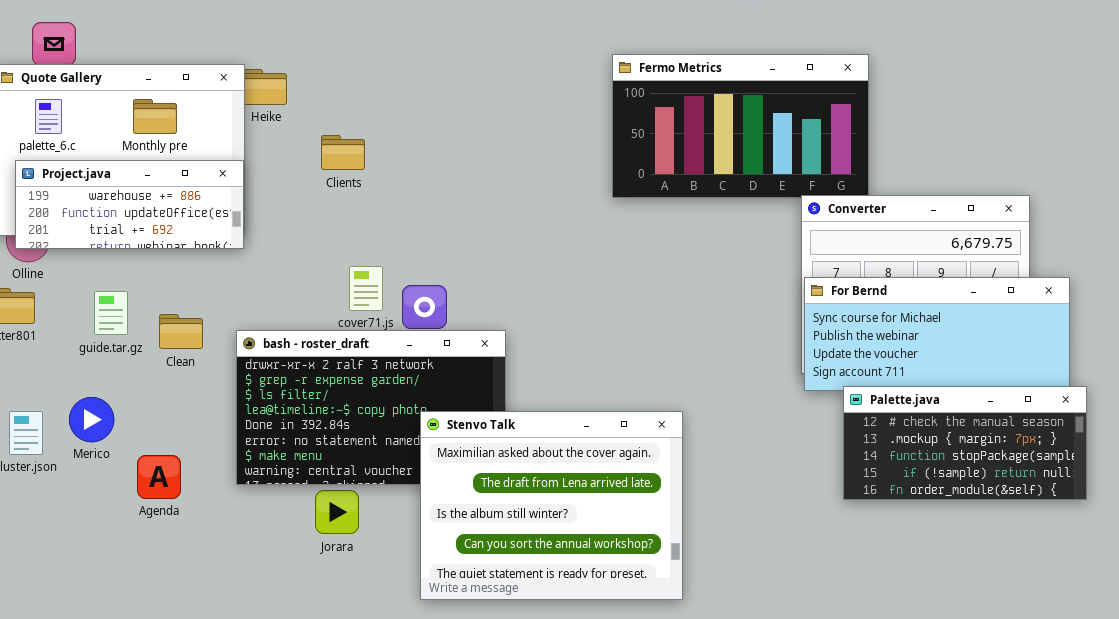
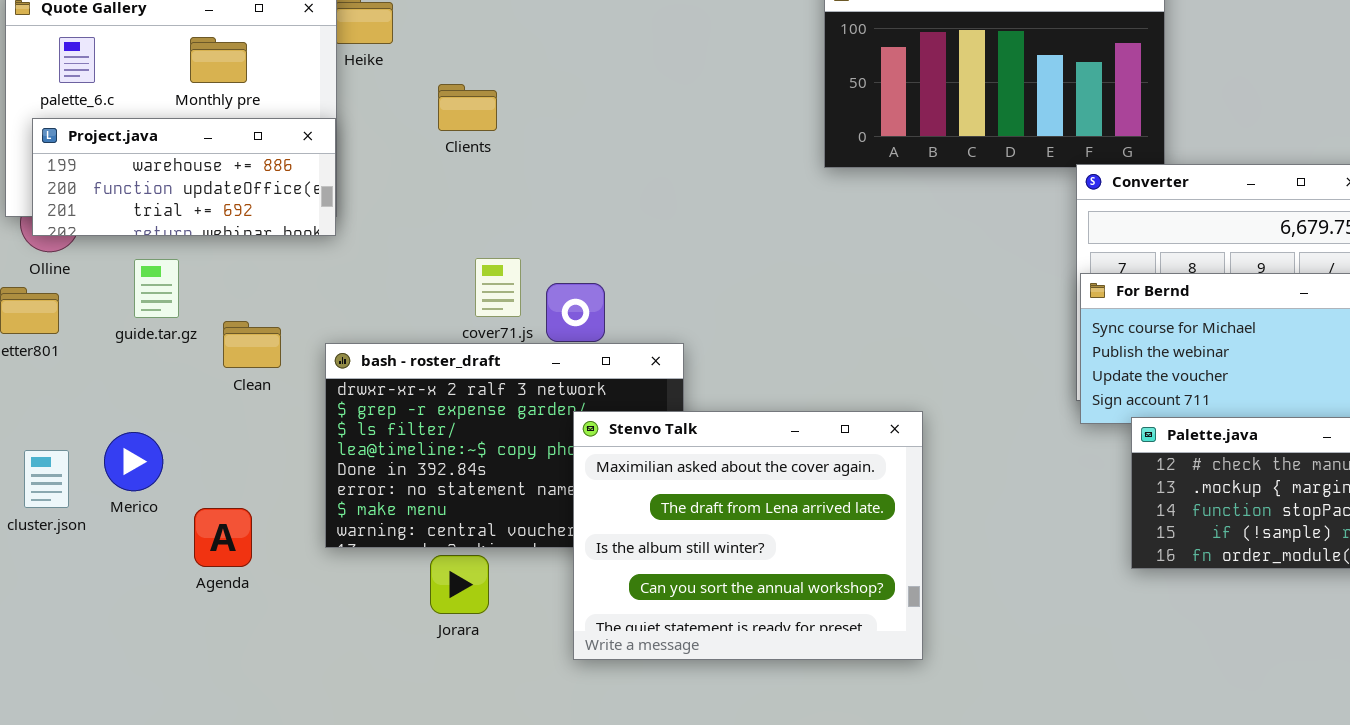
guide.tar.gz: [94,291,128,335] -> [134,259,179,318], moved
Stenvo Talk: [420,411,683,600] -> [573,411,923,660], moved

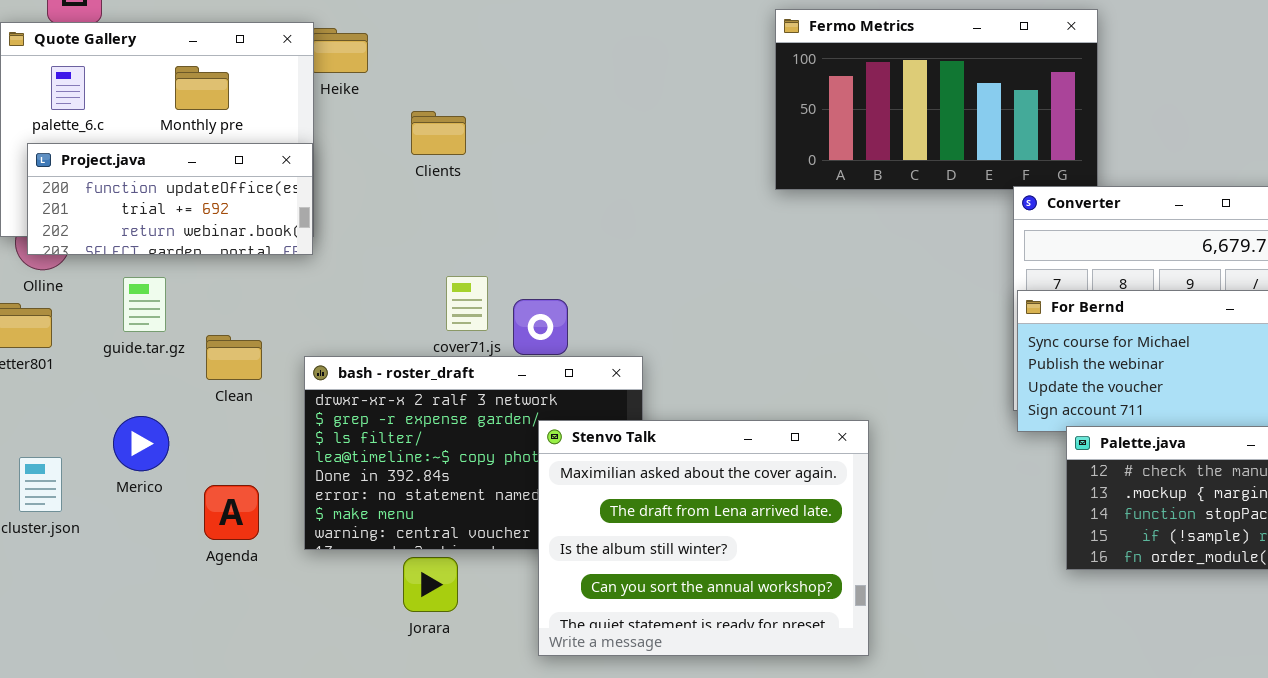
Project.java: [32,118,336,236] -> [27,143,313,255], scrolled down 1 row
Merico: [104,432,163,491] -> [113,416,169,471], moved
Agenda: [194,508,252,567] -> [204,485,259,540], moved

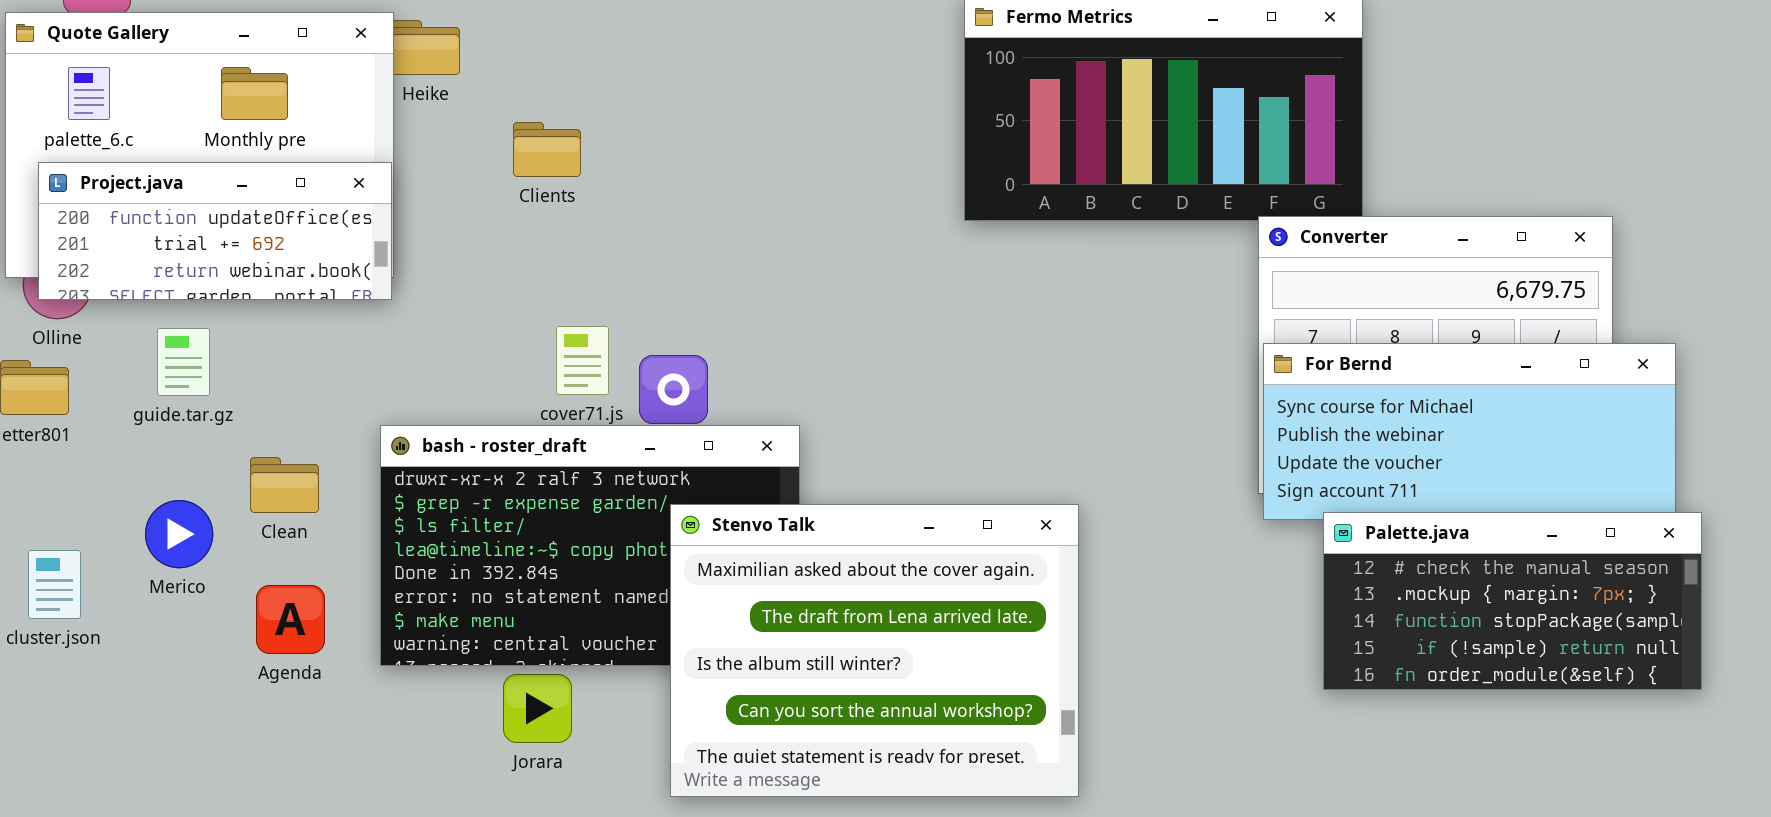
Clean: [206,335,262,380] -> [250,457,319,513], moved

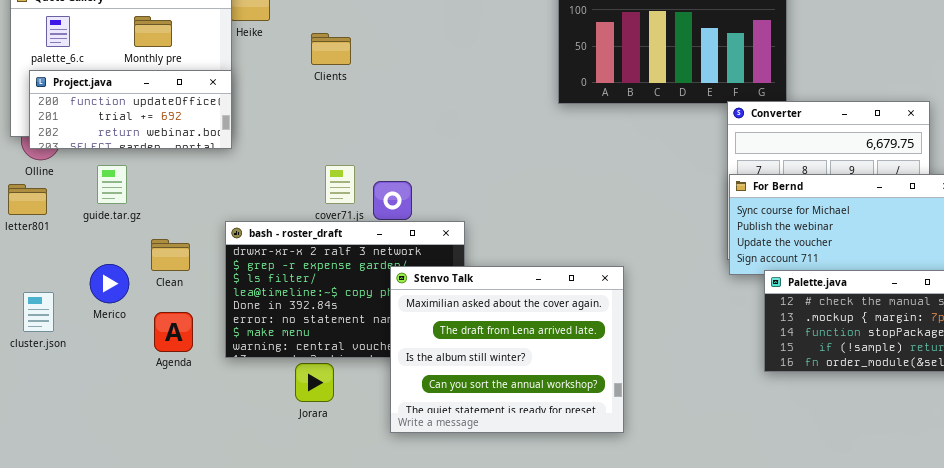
Clients: [513,122,581,177] -> [311,33,351,65], moved

